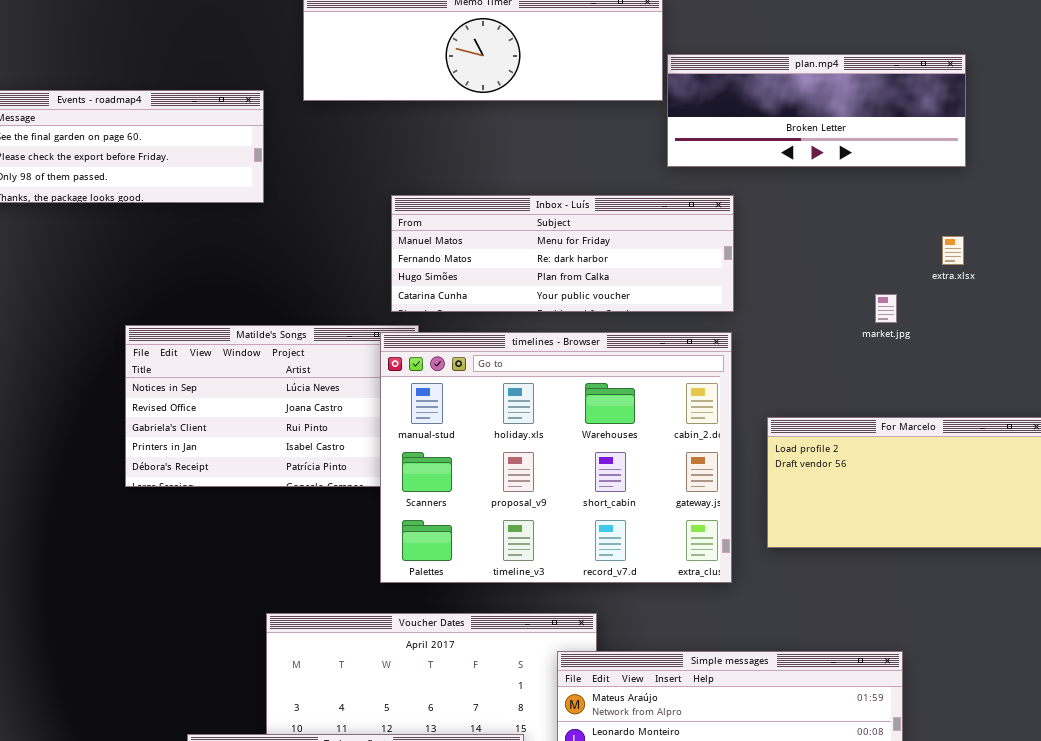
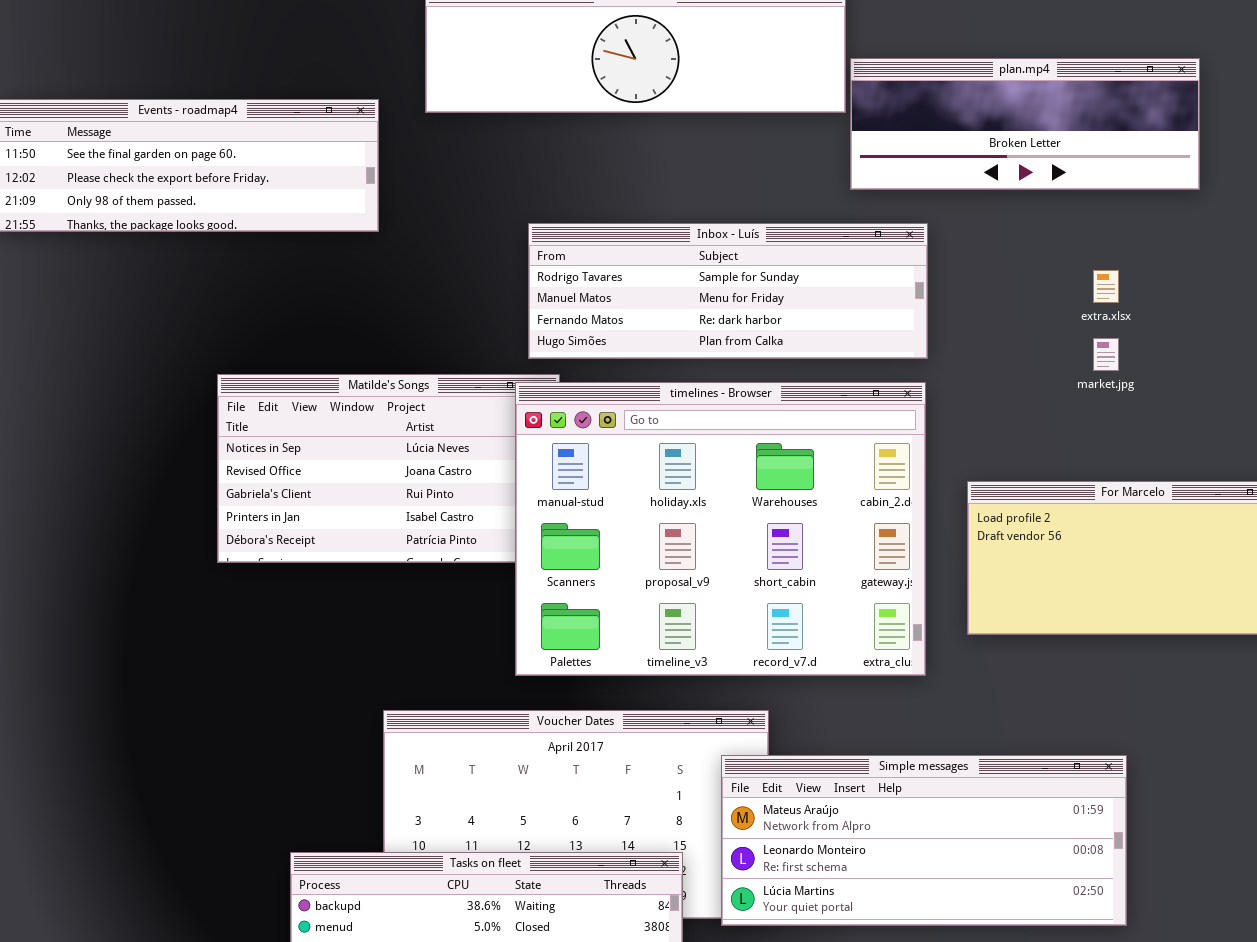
Inbox - Luís: [391,195,734,312] -> [528,223,928,359], scrolled up 1 row
extra.xlsx: [942,236,964,265] -> [1093,270,1119,303], moved

